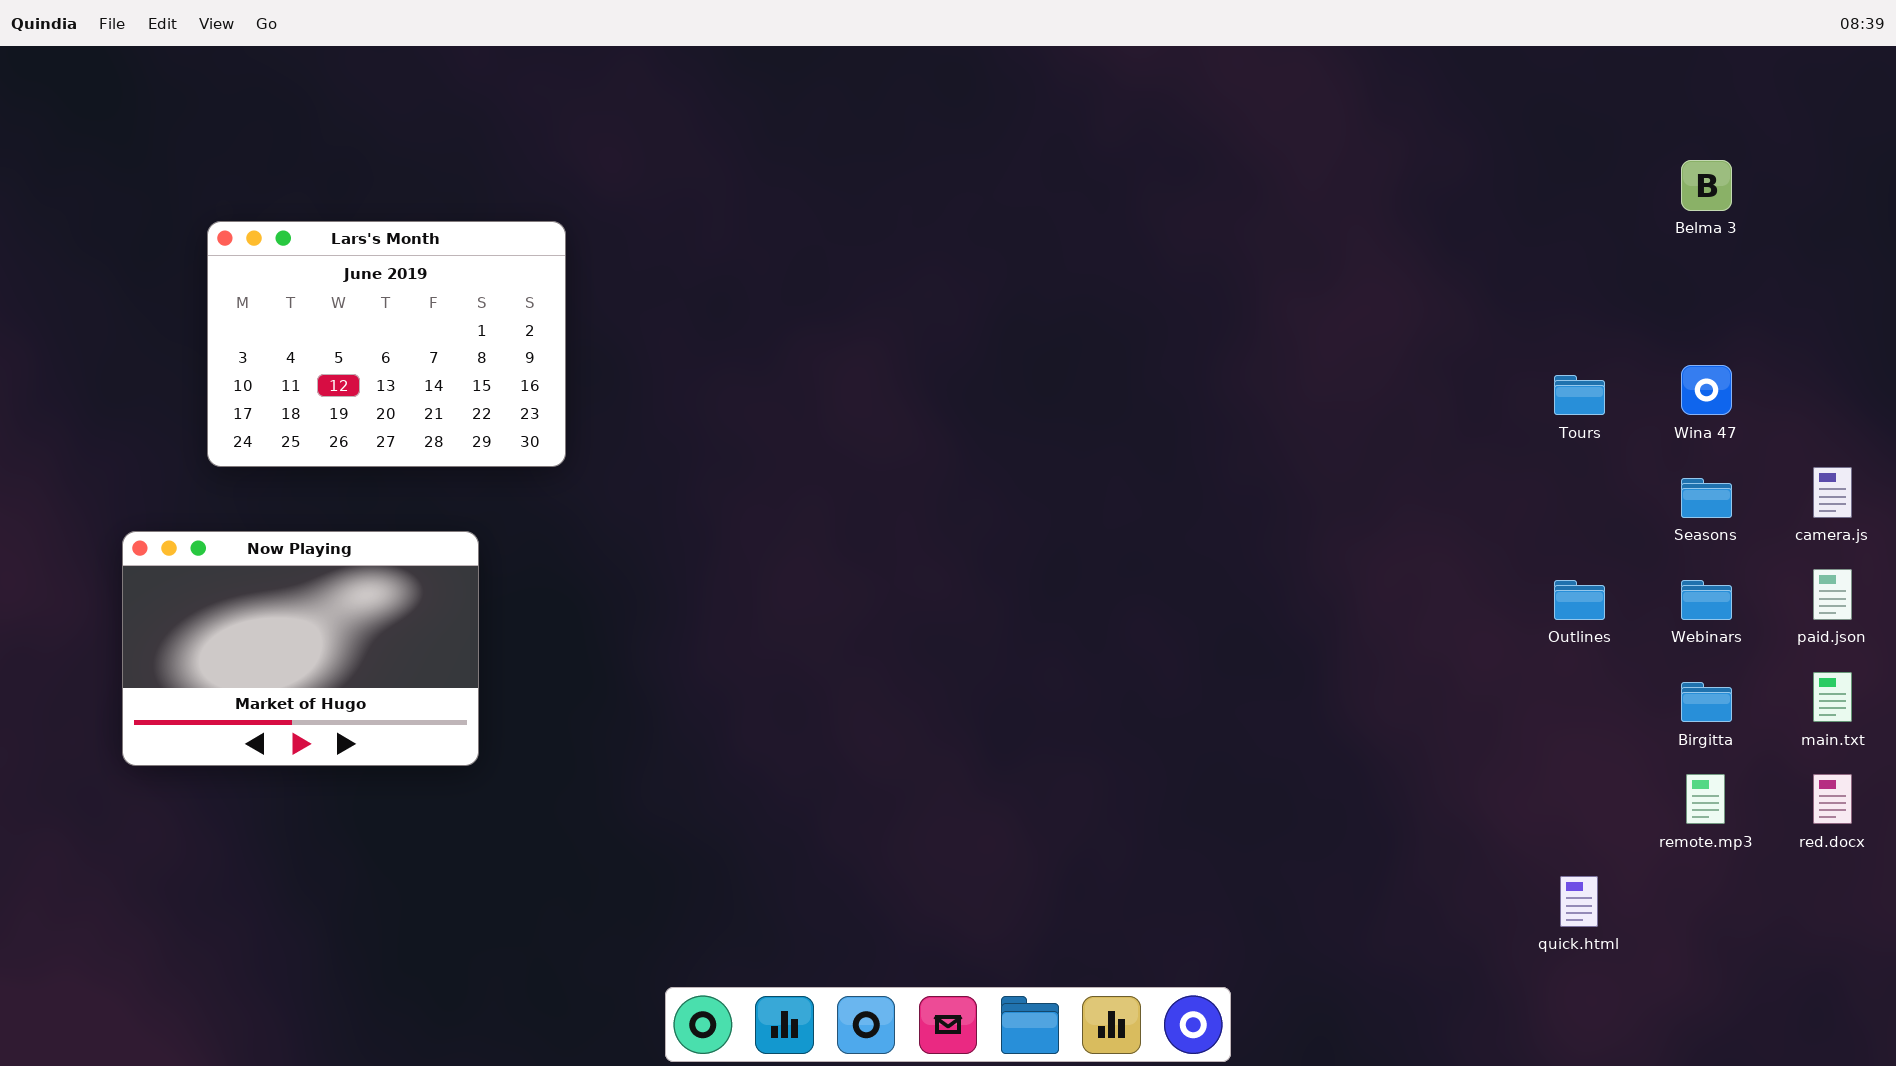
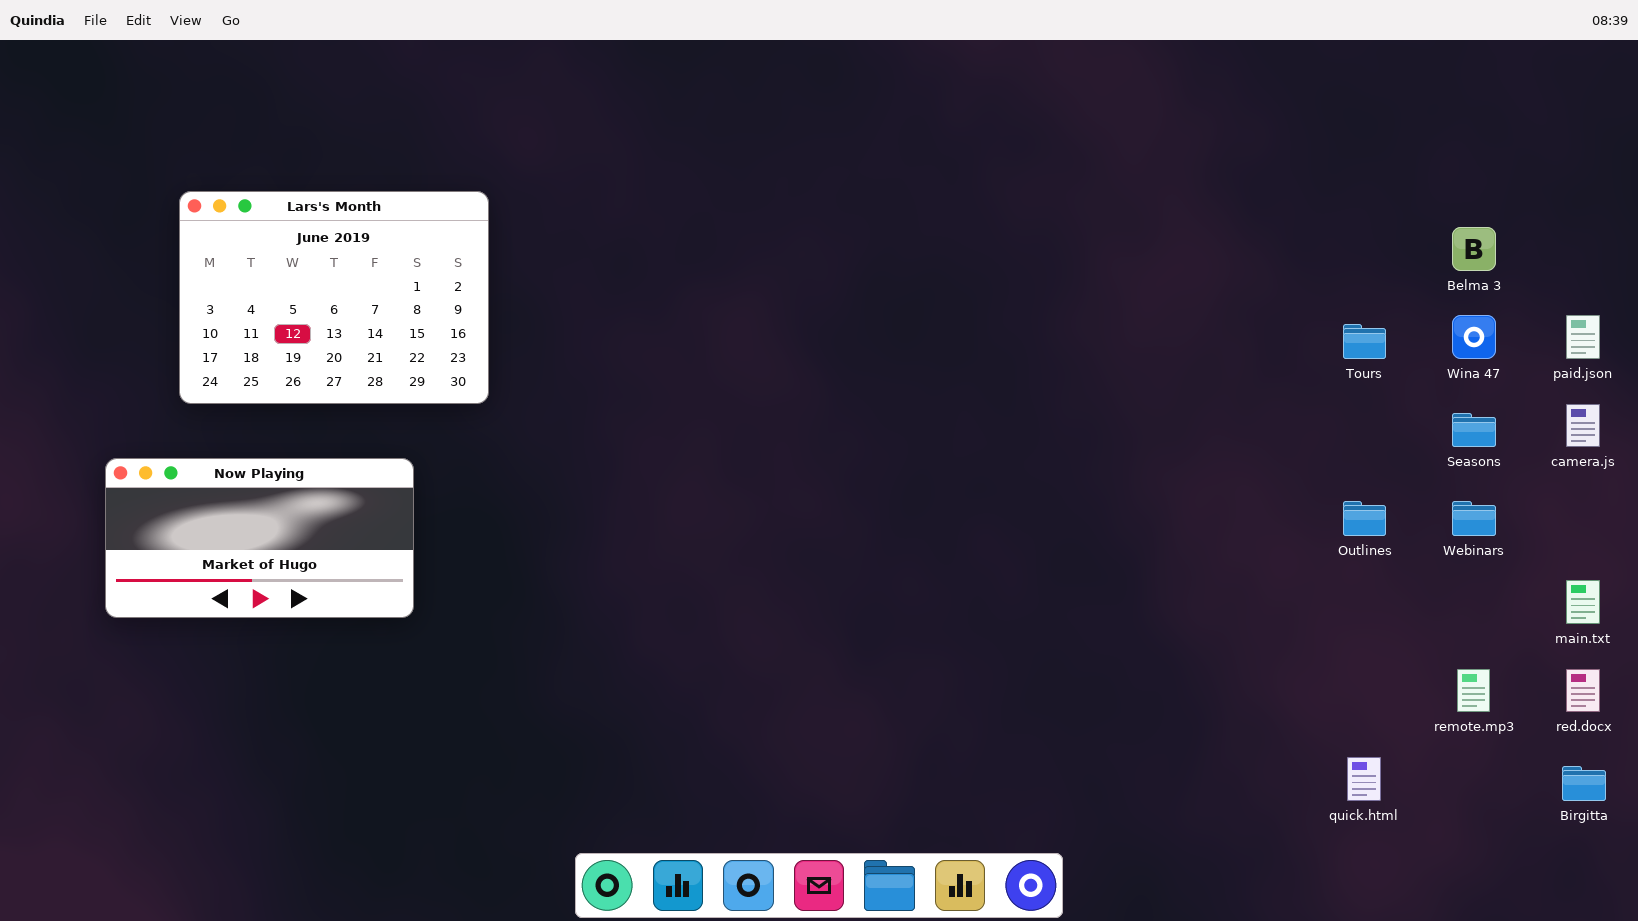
Belma 3: [1681,160,1732,211] -> [1452,227,1496,271], moved
Now Playing: [122,531,479,766] -> [105,458,414,618], resized
paid.json: [1813,569,1852,620] -> [1566,315,1600,359], moved
Birgitta: [1681,682,1732,722] -> [1562,766,1606,801], moved

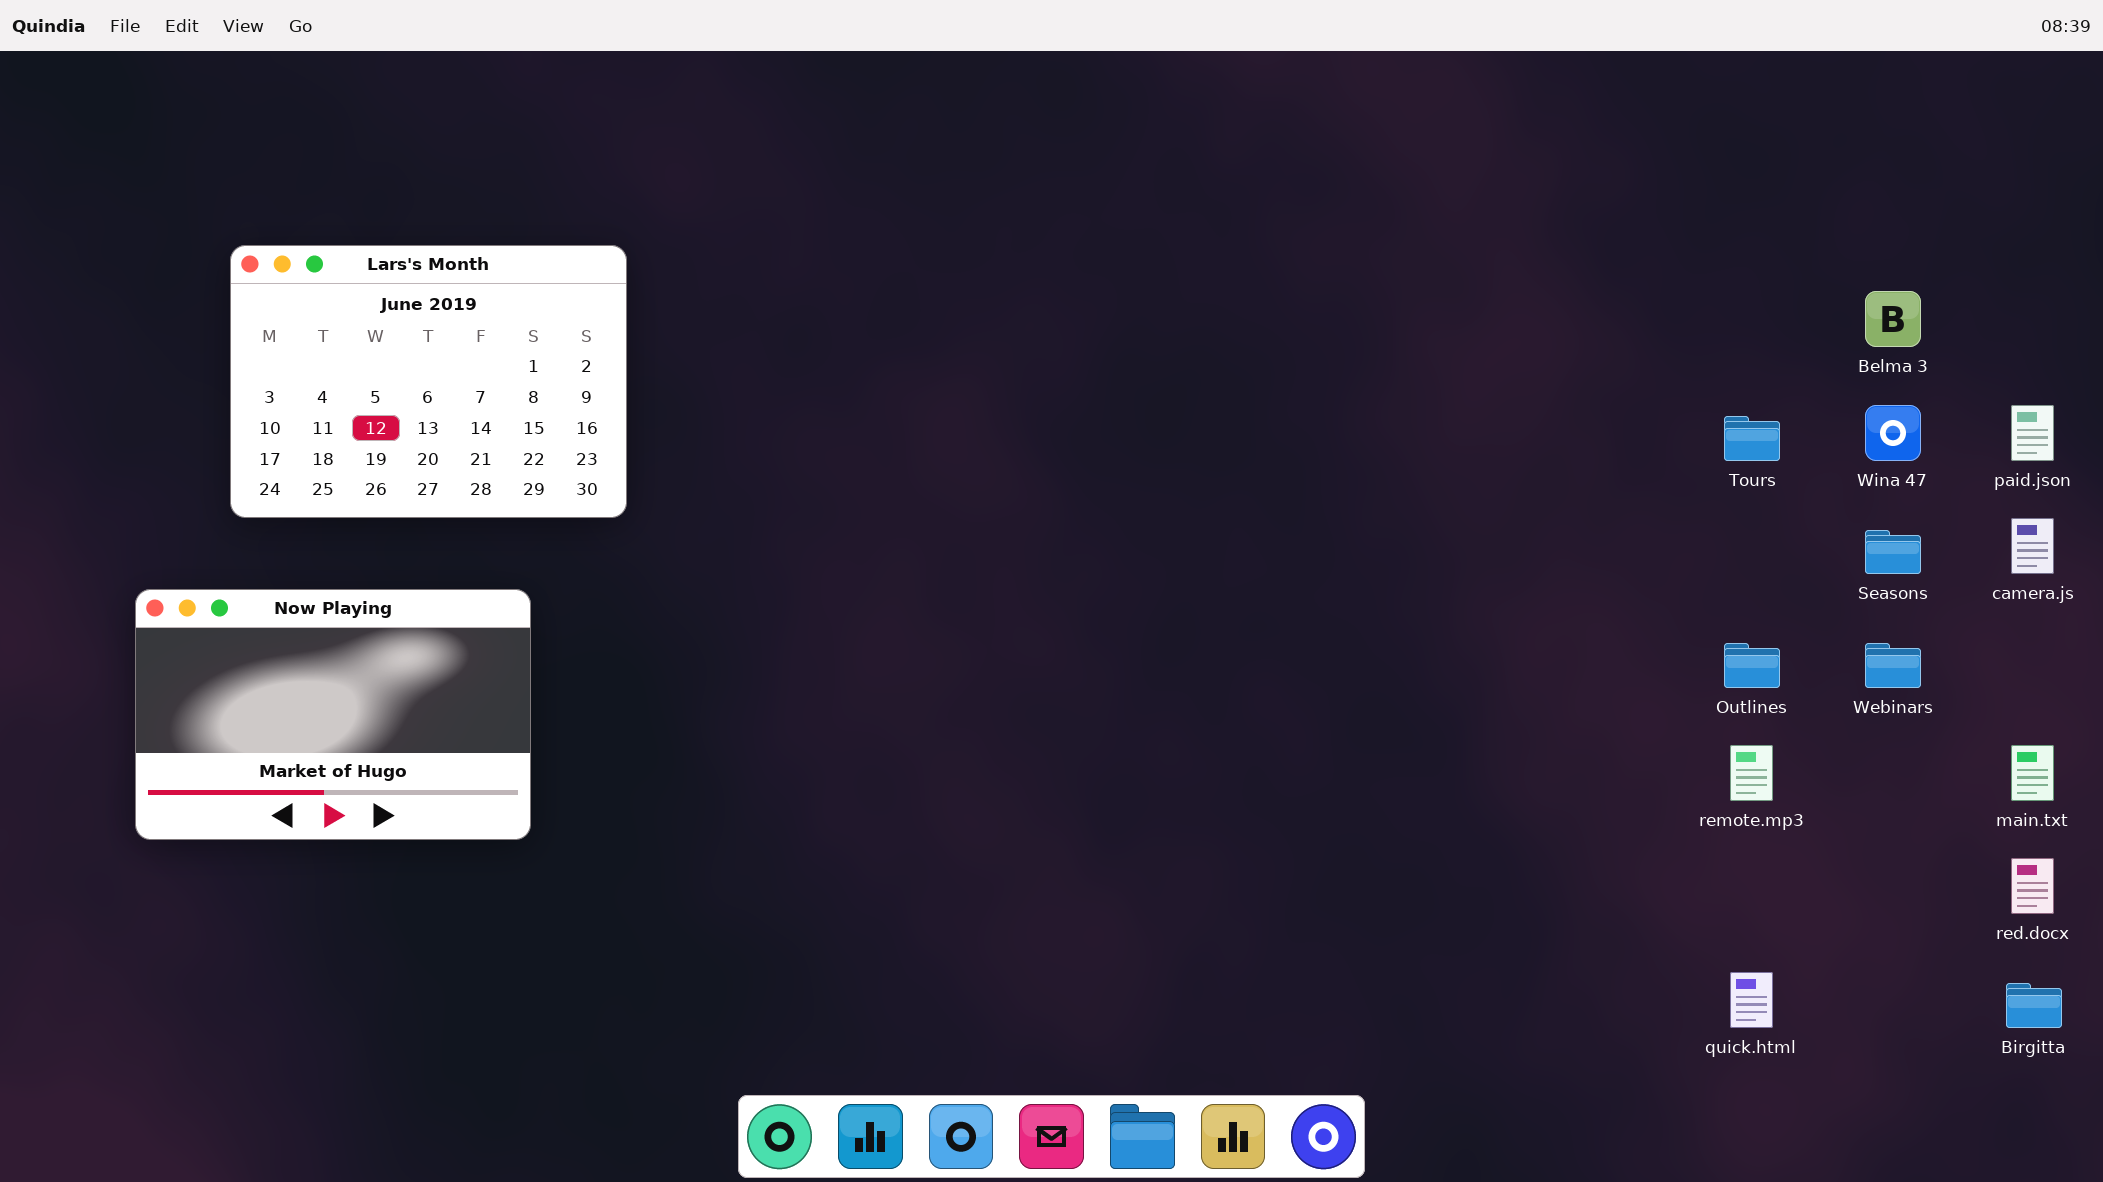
Now Playing: [105,458,414,618] -> [135,589,531,840], resized
remote.mp3: [1457,669,1490,712] -> [1730,745,1773,801], moved

